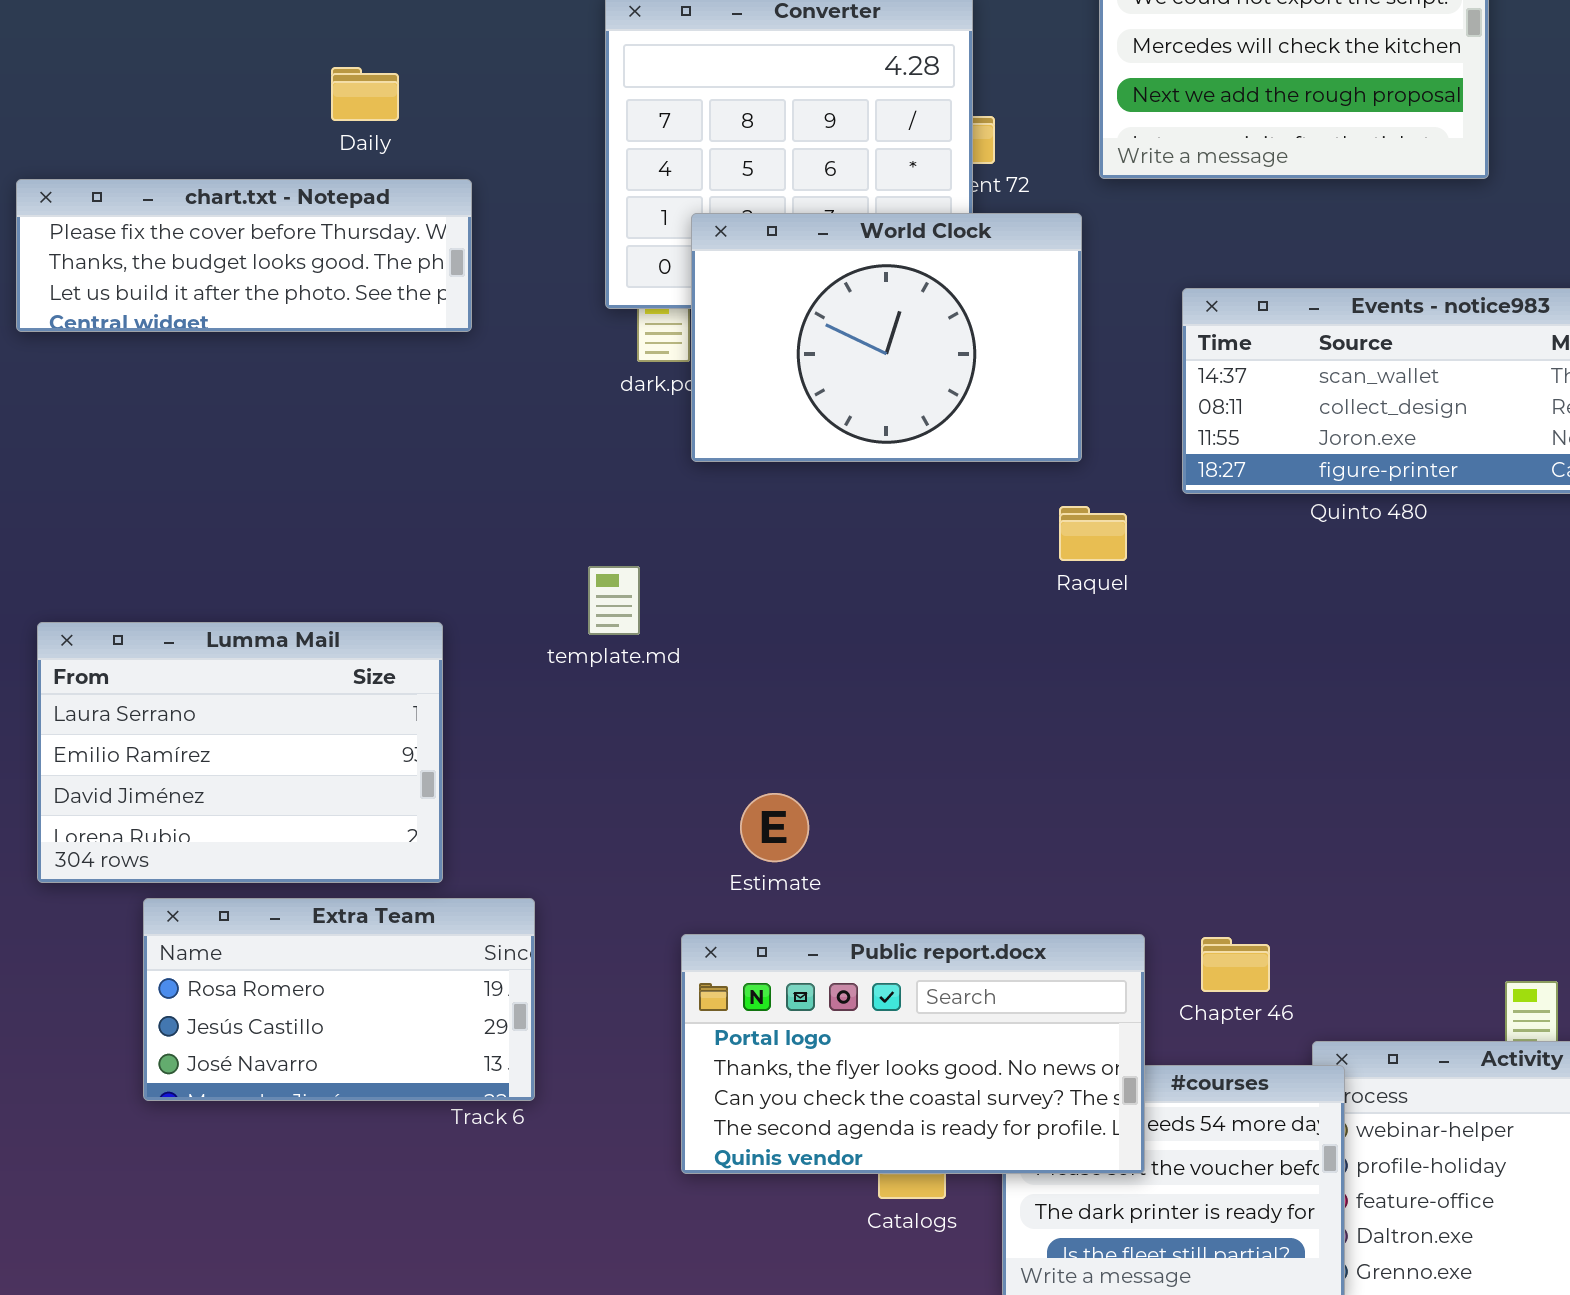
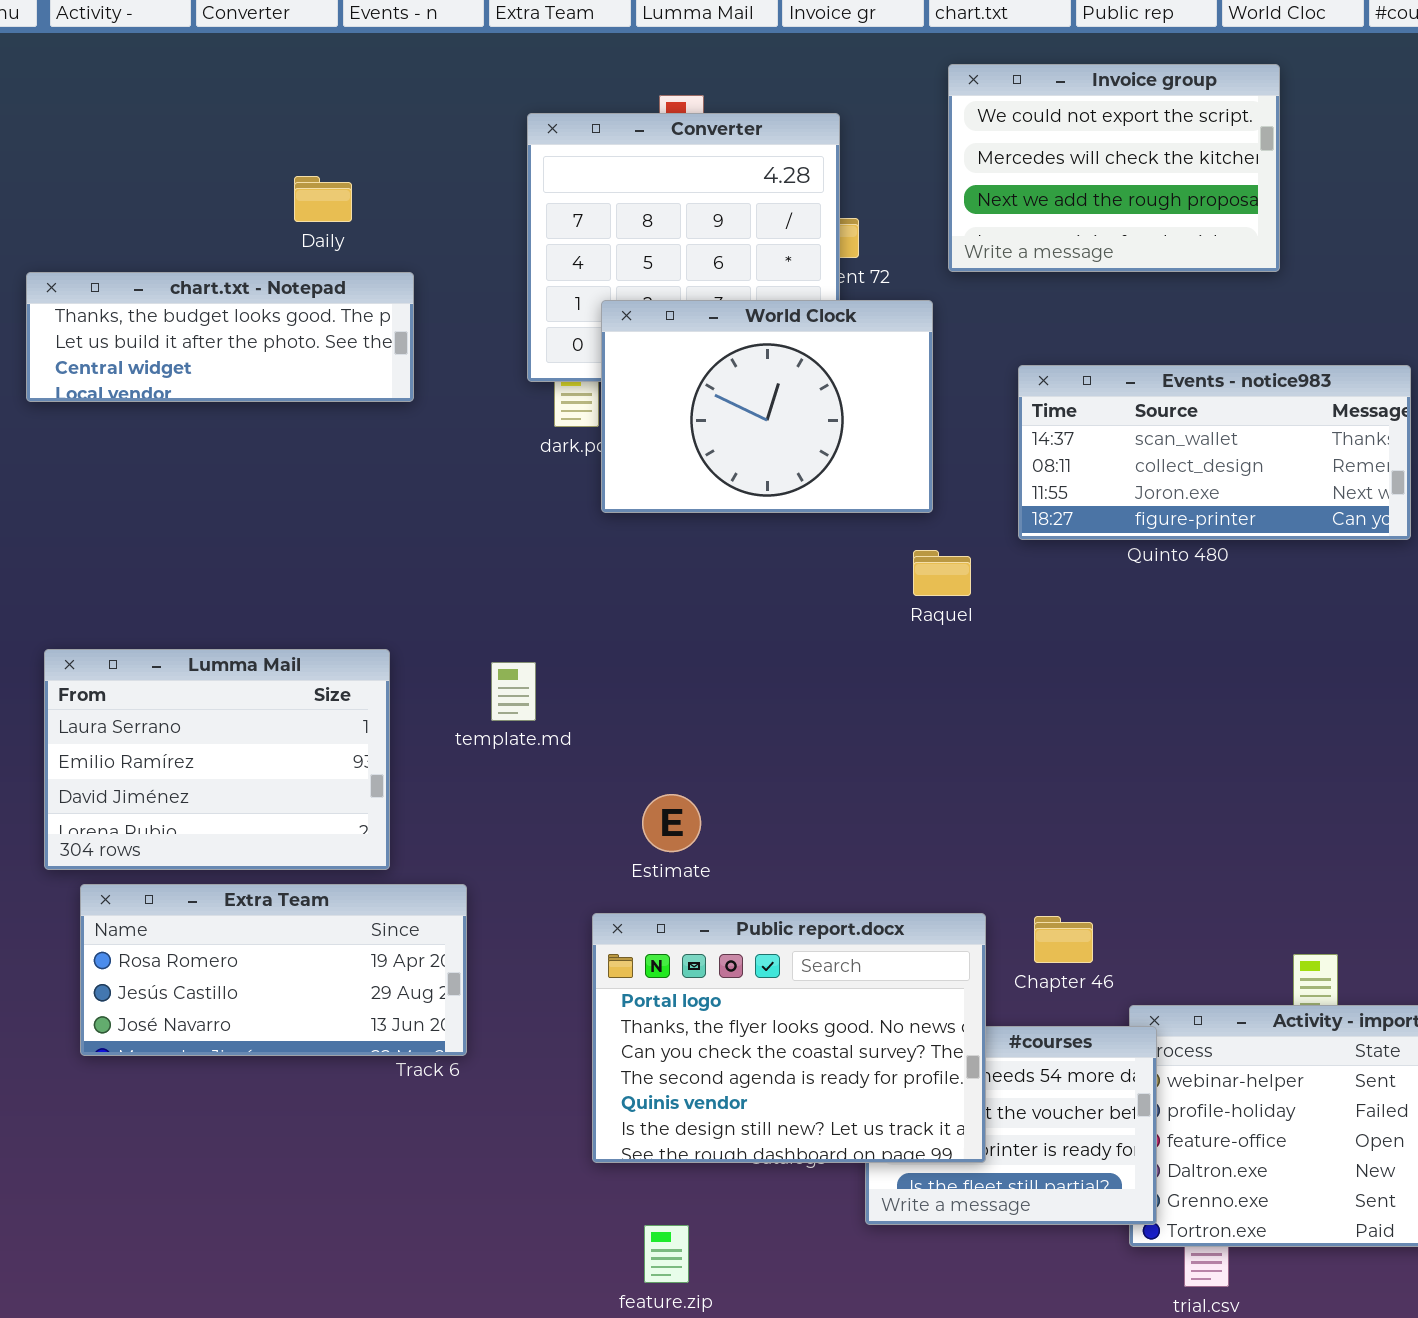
chart.txt - Notepad: [16,179,472,332] -> [26,272,414,402], scrolled down 1 row
template.md: [588,566,640,635] -> [491,662,536,721], moved
Extra Team: [143,898,535,1101] -> [80,884,467,1056], resized
Public report.docx: [681,934,1145,1174] -> [592,913,986,1163], resized

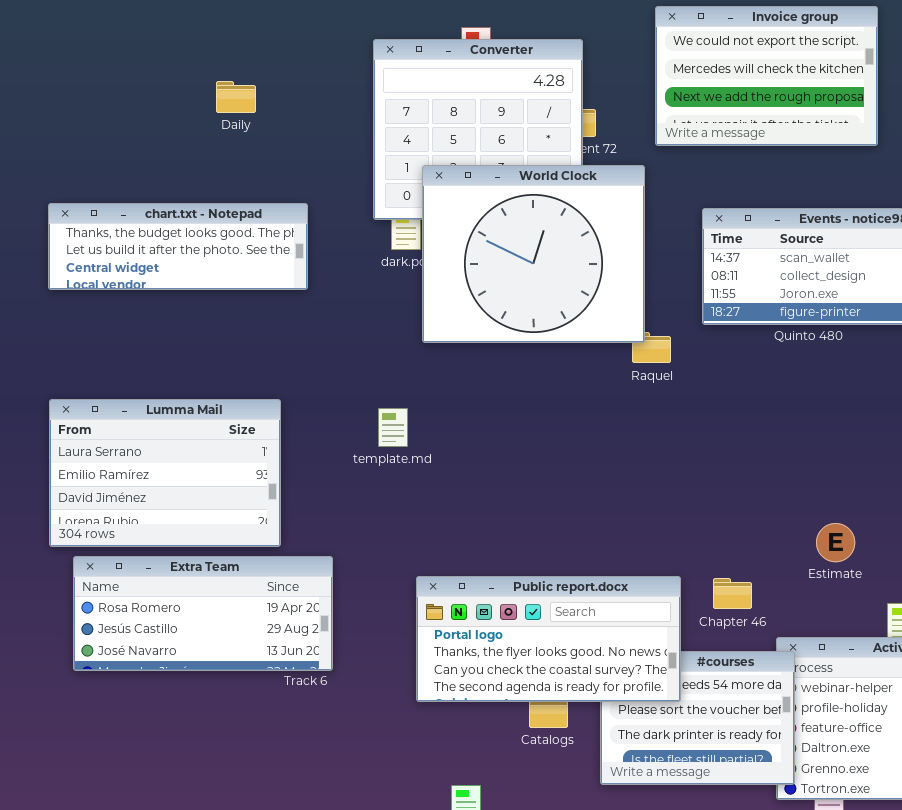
chart.txt - Notepad: [26,272,414,402] -> [48,203,308,290], moved
World Clock: [601,300,933,513] -> [422,165,645,343], resized
template.md: [491,662,536,721] -> [378,408,408,447], moved
Estimate: [642,794,701,852] -> [816,523,855,562], moved
Public report.docx: [592,913,986,1163] -> [416,576,681,702], resized

